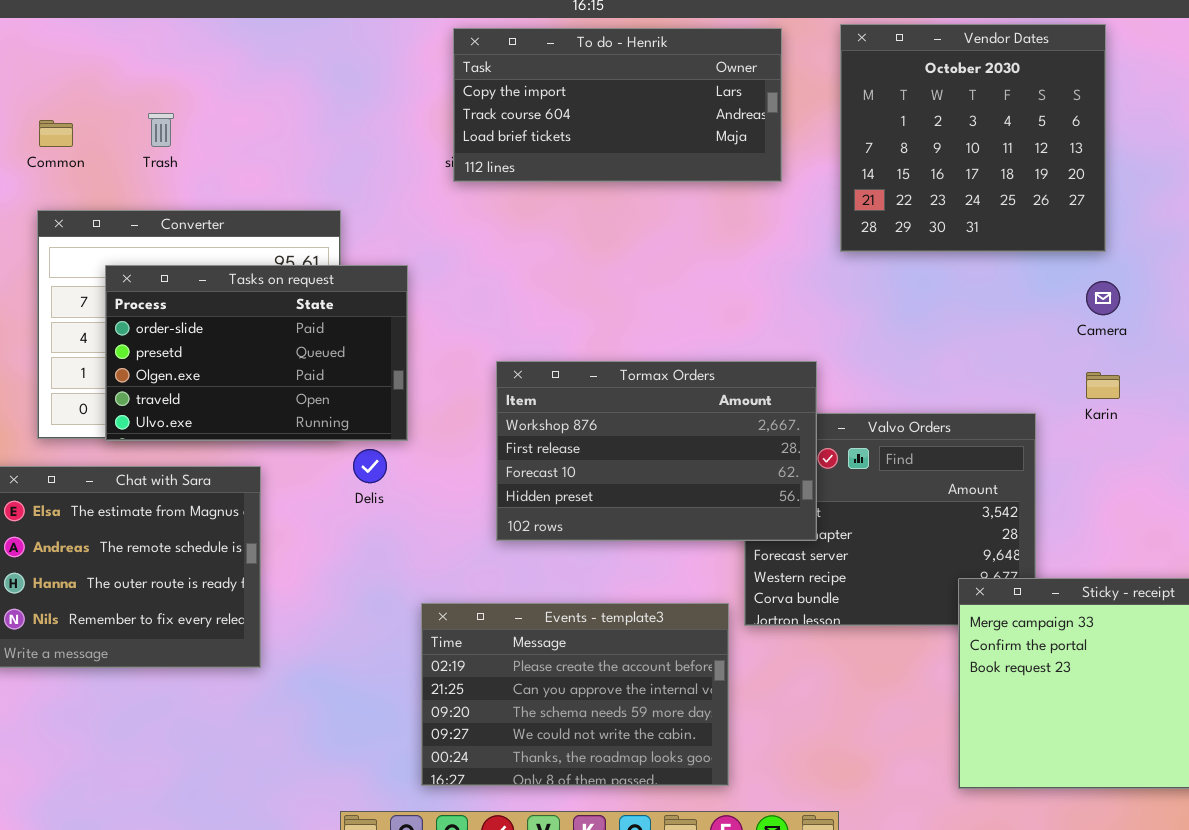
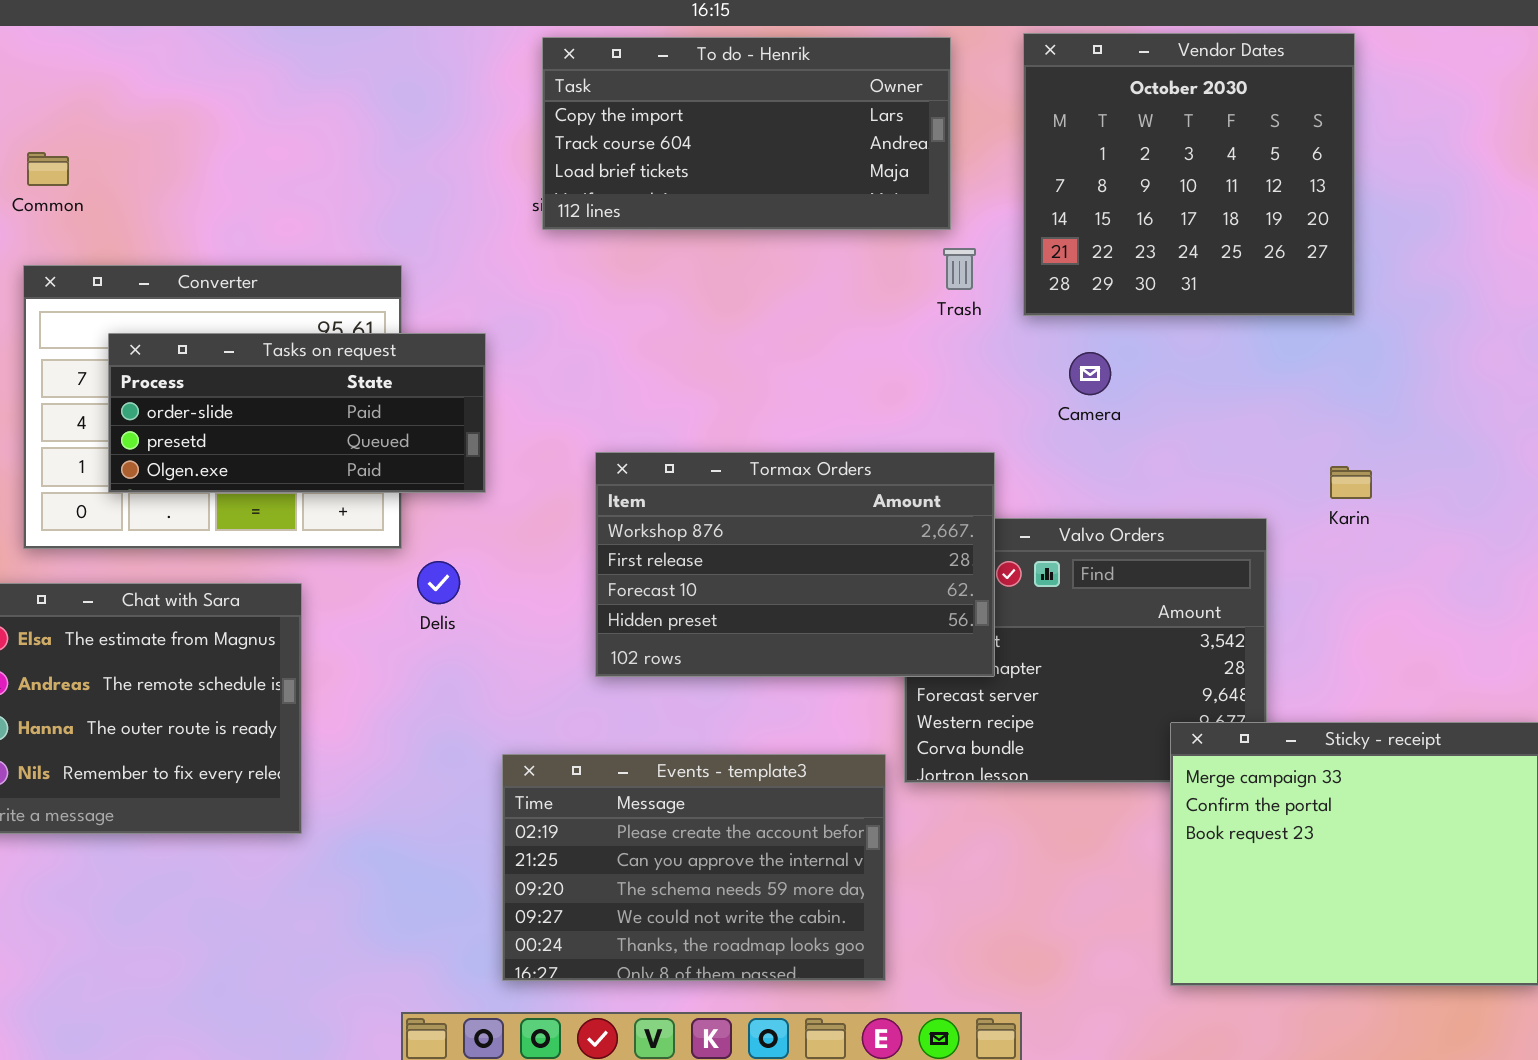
Trash: [148,113,174,147] -> [943,248,976,290], moved
Tasks on request: [105,265,408,441] -> [108,333,486,493], resized
Camera: [1086,281,1120,315] -> [1069,352,1111,395], moved

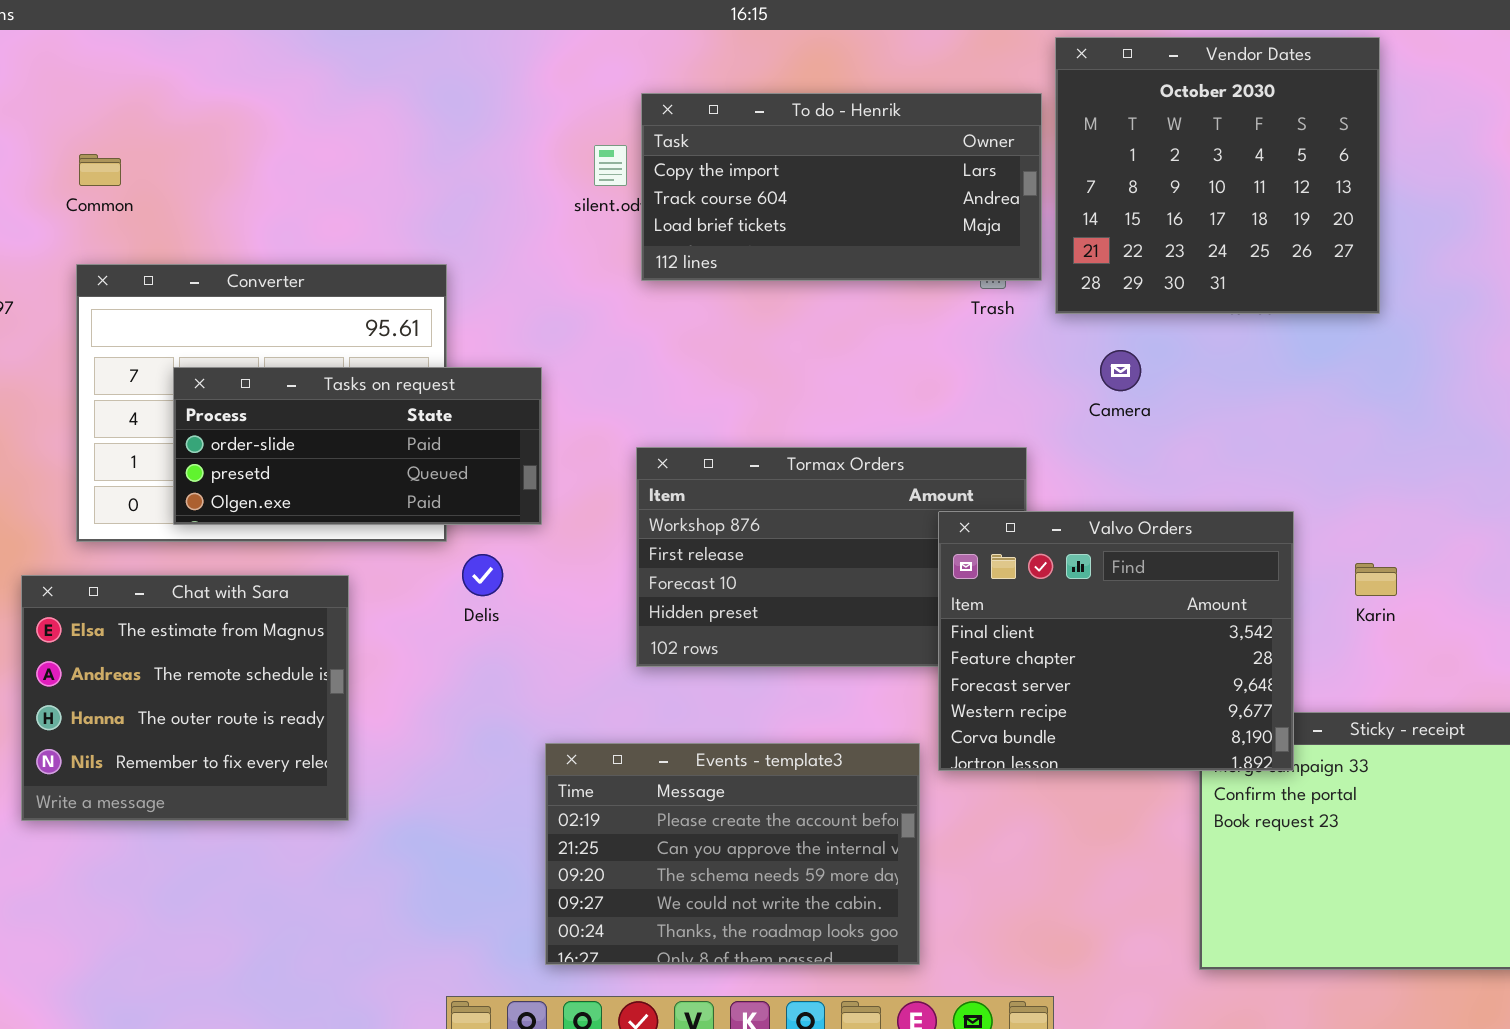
To do - Henrik: [542,37,951,230] -> [641,93,1042,281], moved
Tasks on request: [108,333,486,493] -> [173,367,542,525], moved
Karin: [1330,466,1372,499] -> [1355,563,1397,596], moved
Valvo Orders: [904,518,1267,783] -> [938,511,1294,771], raised

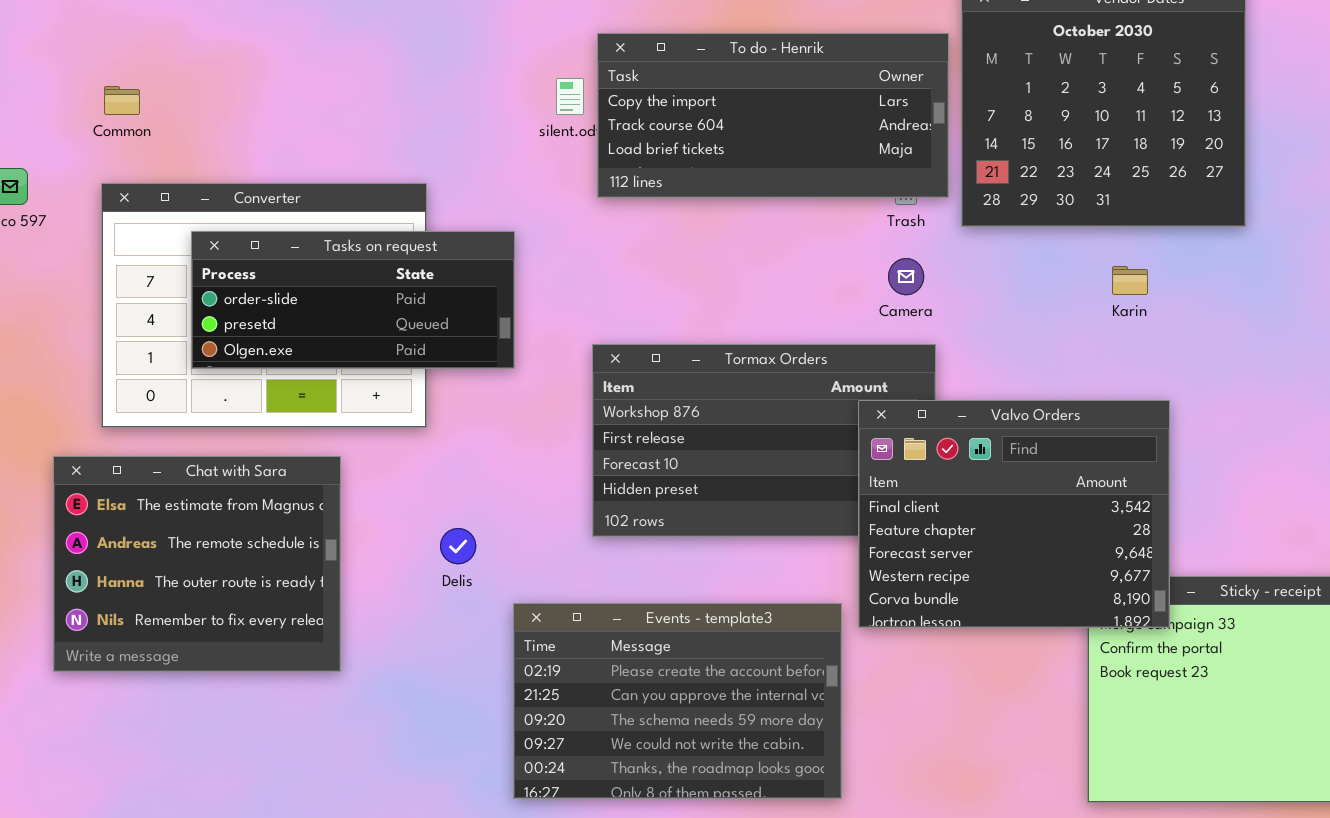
Camera: [1100,350,1141,391] -> [888,258,924,295], moved
Tasks on request: [173,367,542,525] -> [191,231,515,369], moved
Delis: [462,554,503,596] -> [440,528,476,564], moved
Karin: [1355,563,1397,596] -> [1112,266,1148,295], moved

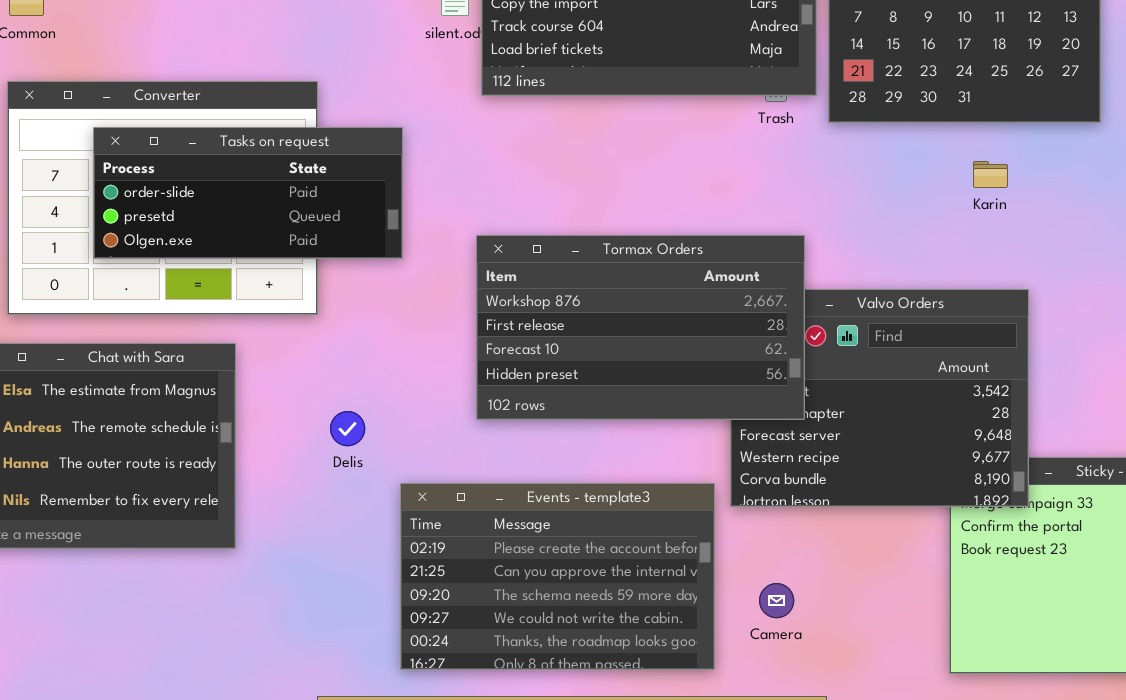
Camera: [888,258,924,295] -> [759,583,794,618], moved
Tormax Orders: [592,344,936,537] -> [476,235,805,420], raised

